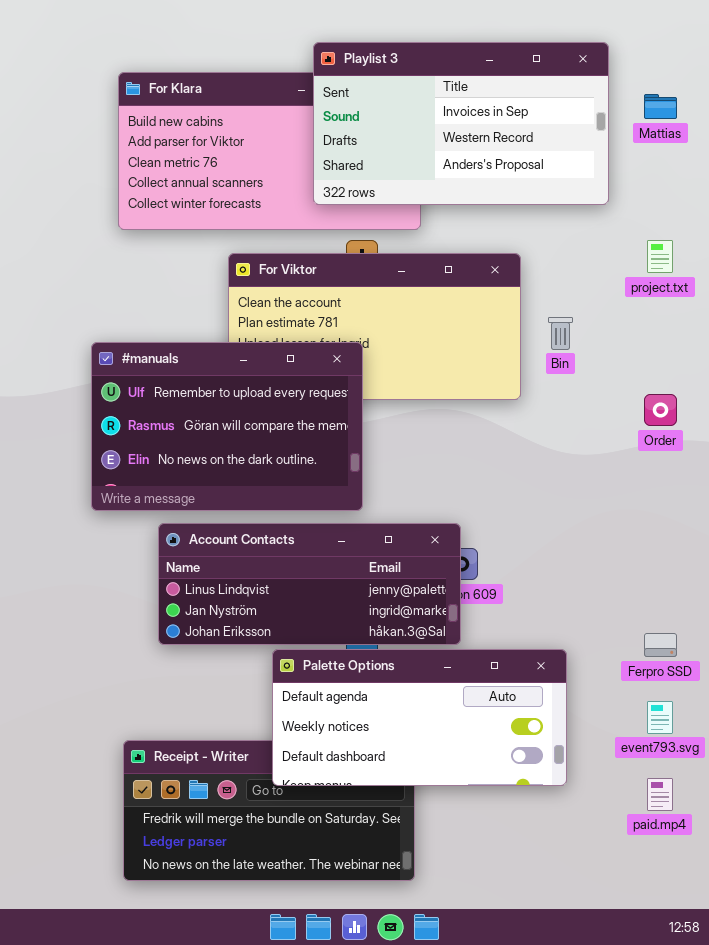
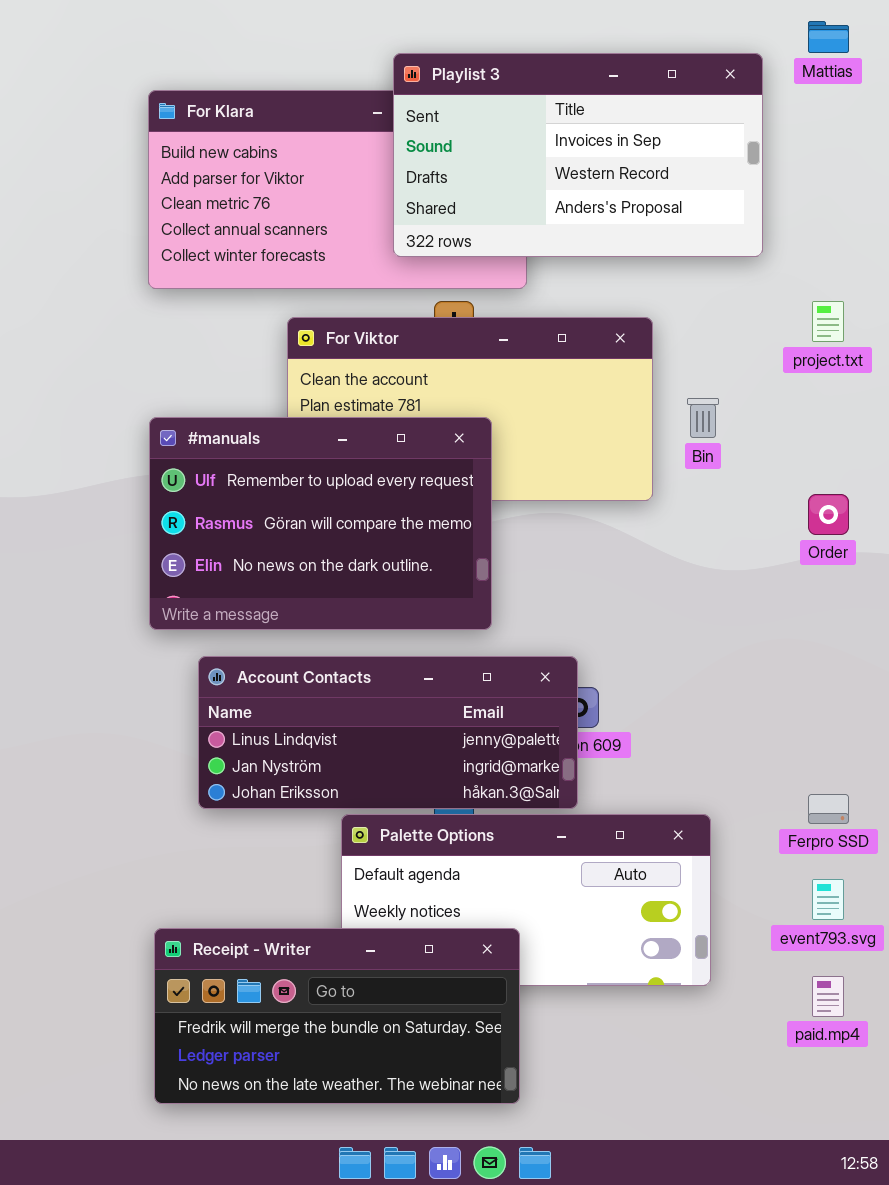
Mattias: [644,94,677,119] -> [808,21,849,53], moved
#manuals: [91,342,363,511] -> [149,417,492,630], moved
Receipt - Writer: [123,740,415,881] -> [154,928,520,1104], raised

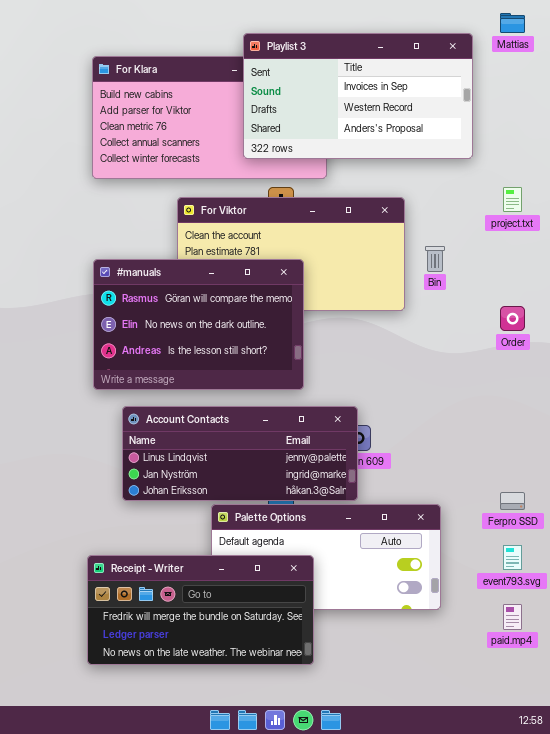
#manuals: [149,417,492,630] -> [93,259,304,390], scrolled down 1 row
Receipt - Writer: [154,928,520,1104] -> [87,555,314,665], moved

